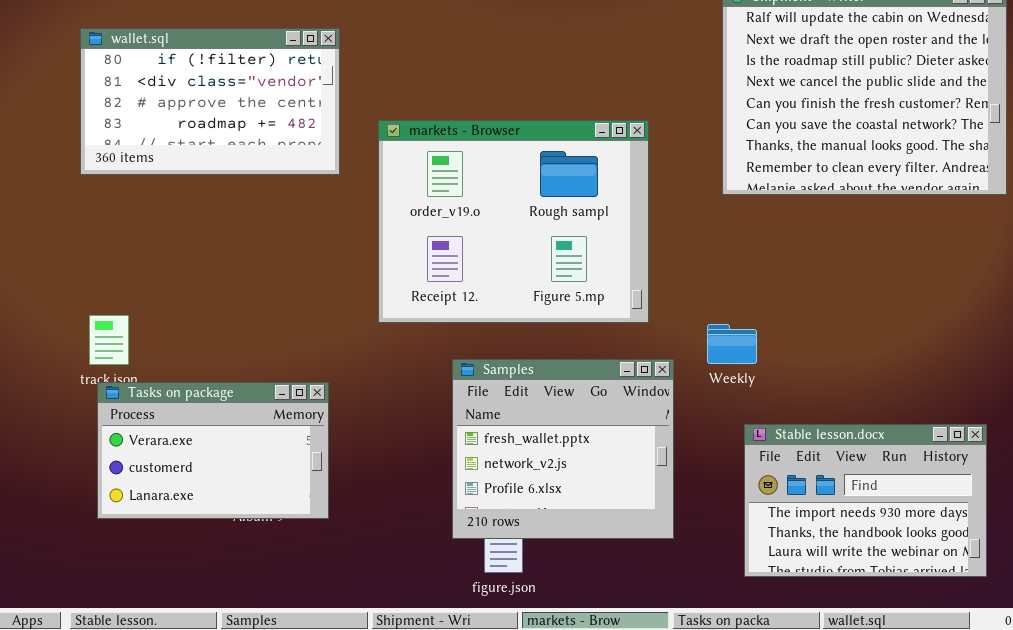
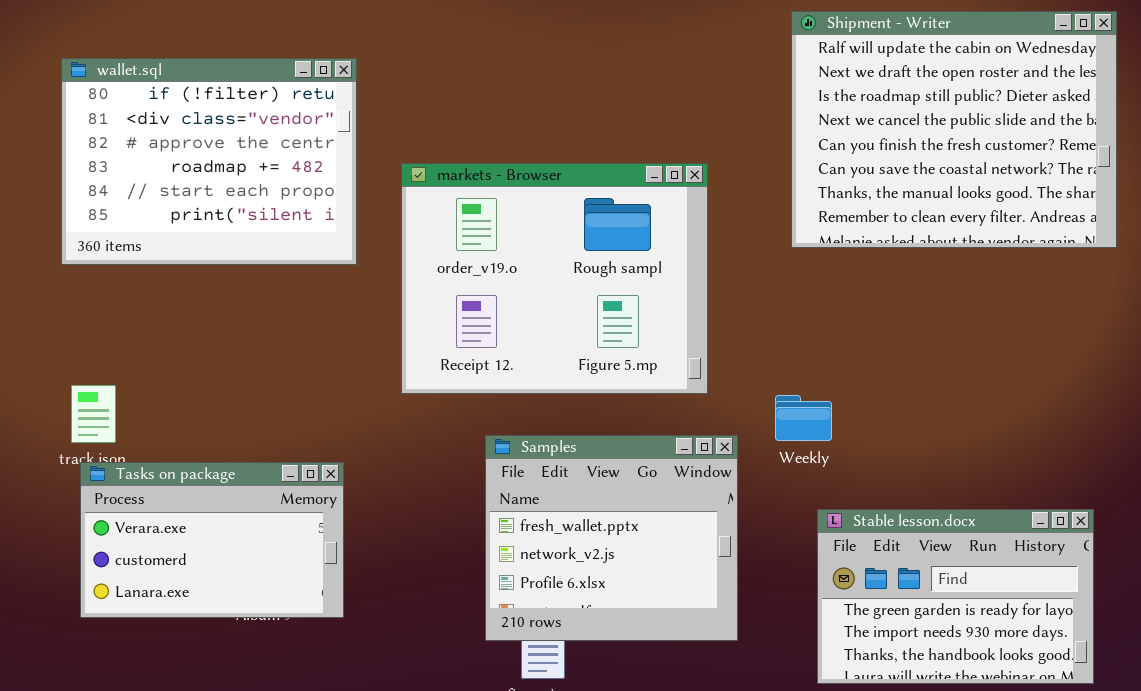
wallet.sql: [80,28,340,175] -> [61,58,357,265], resized
Stable lesson.docx: [744,424,987,577] -> [817,509,1094,684], scrolled up 1 row

